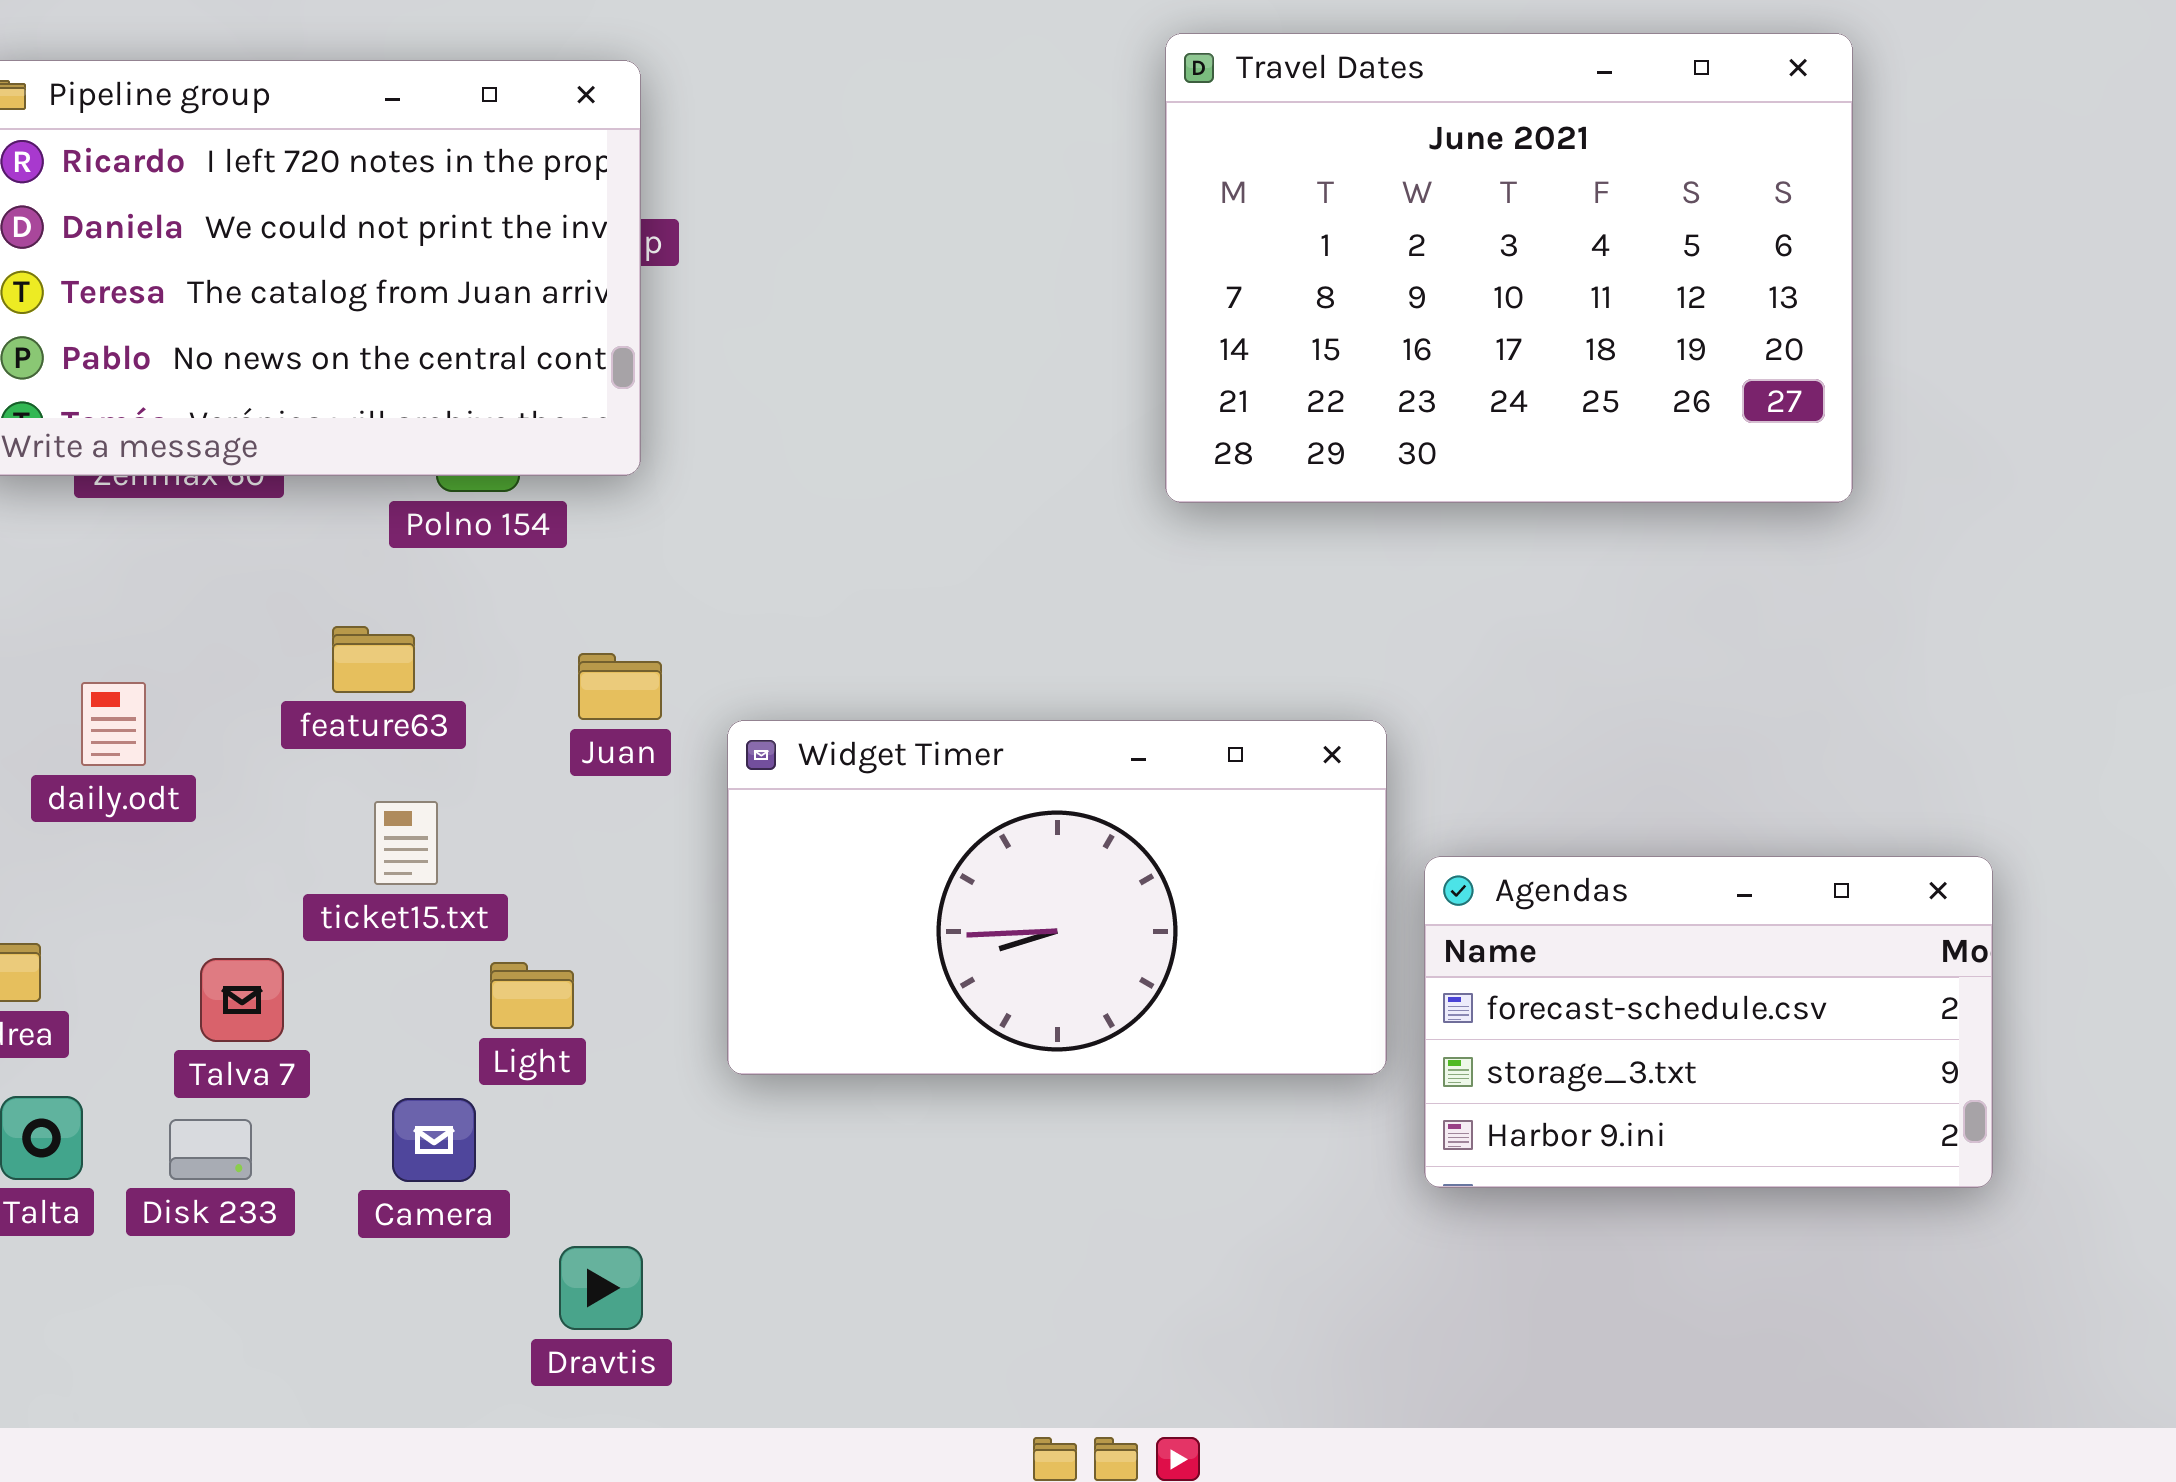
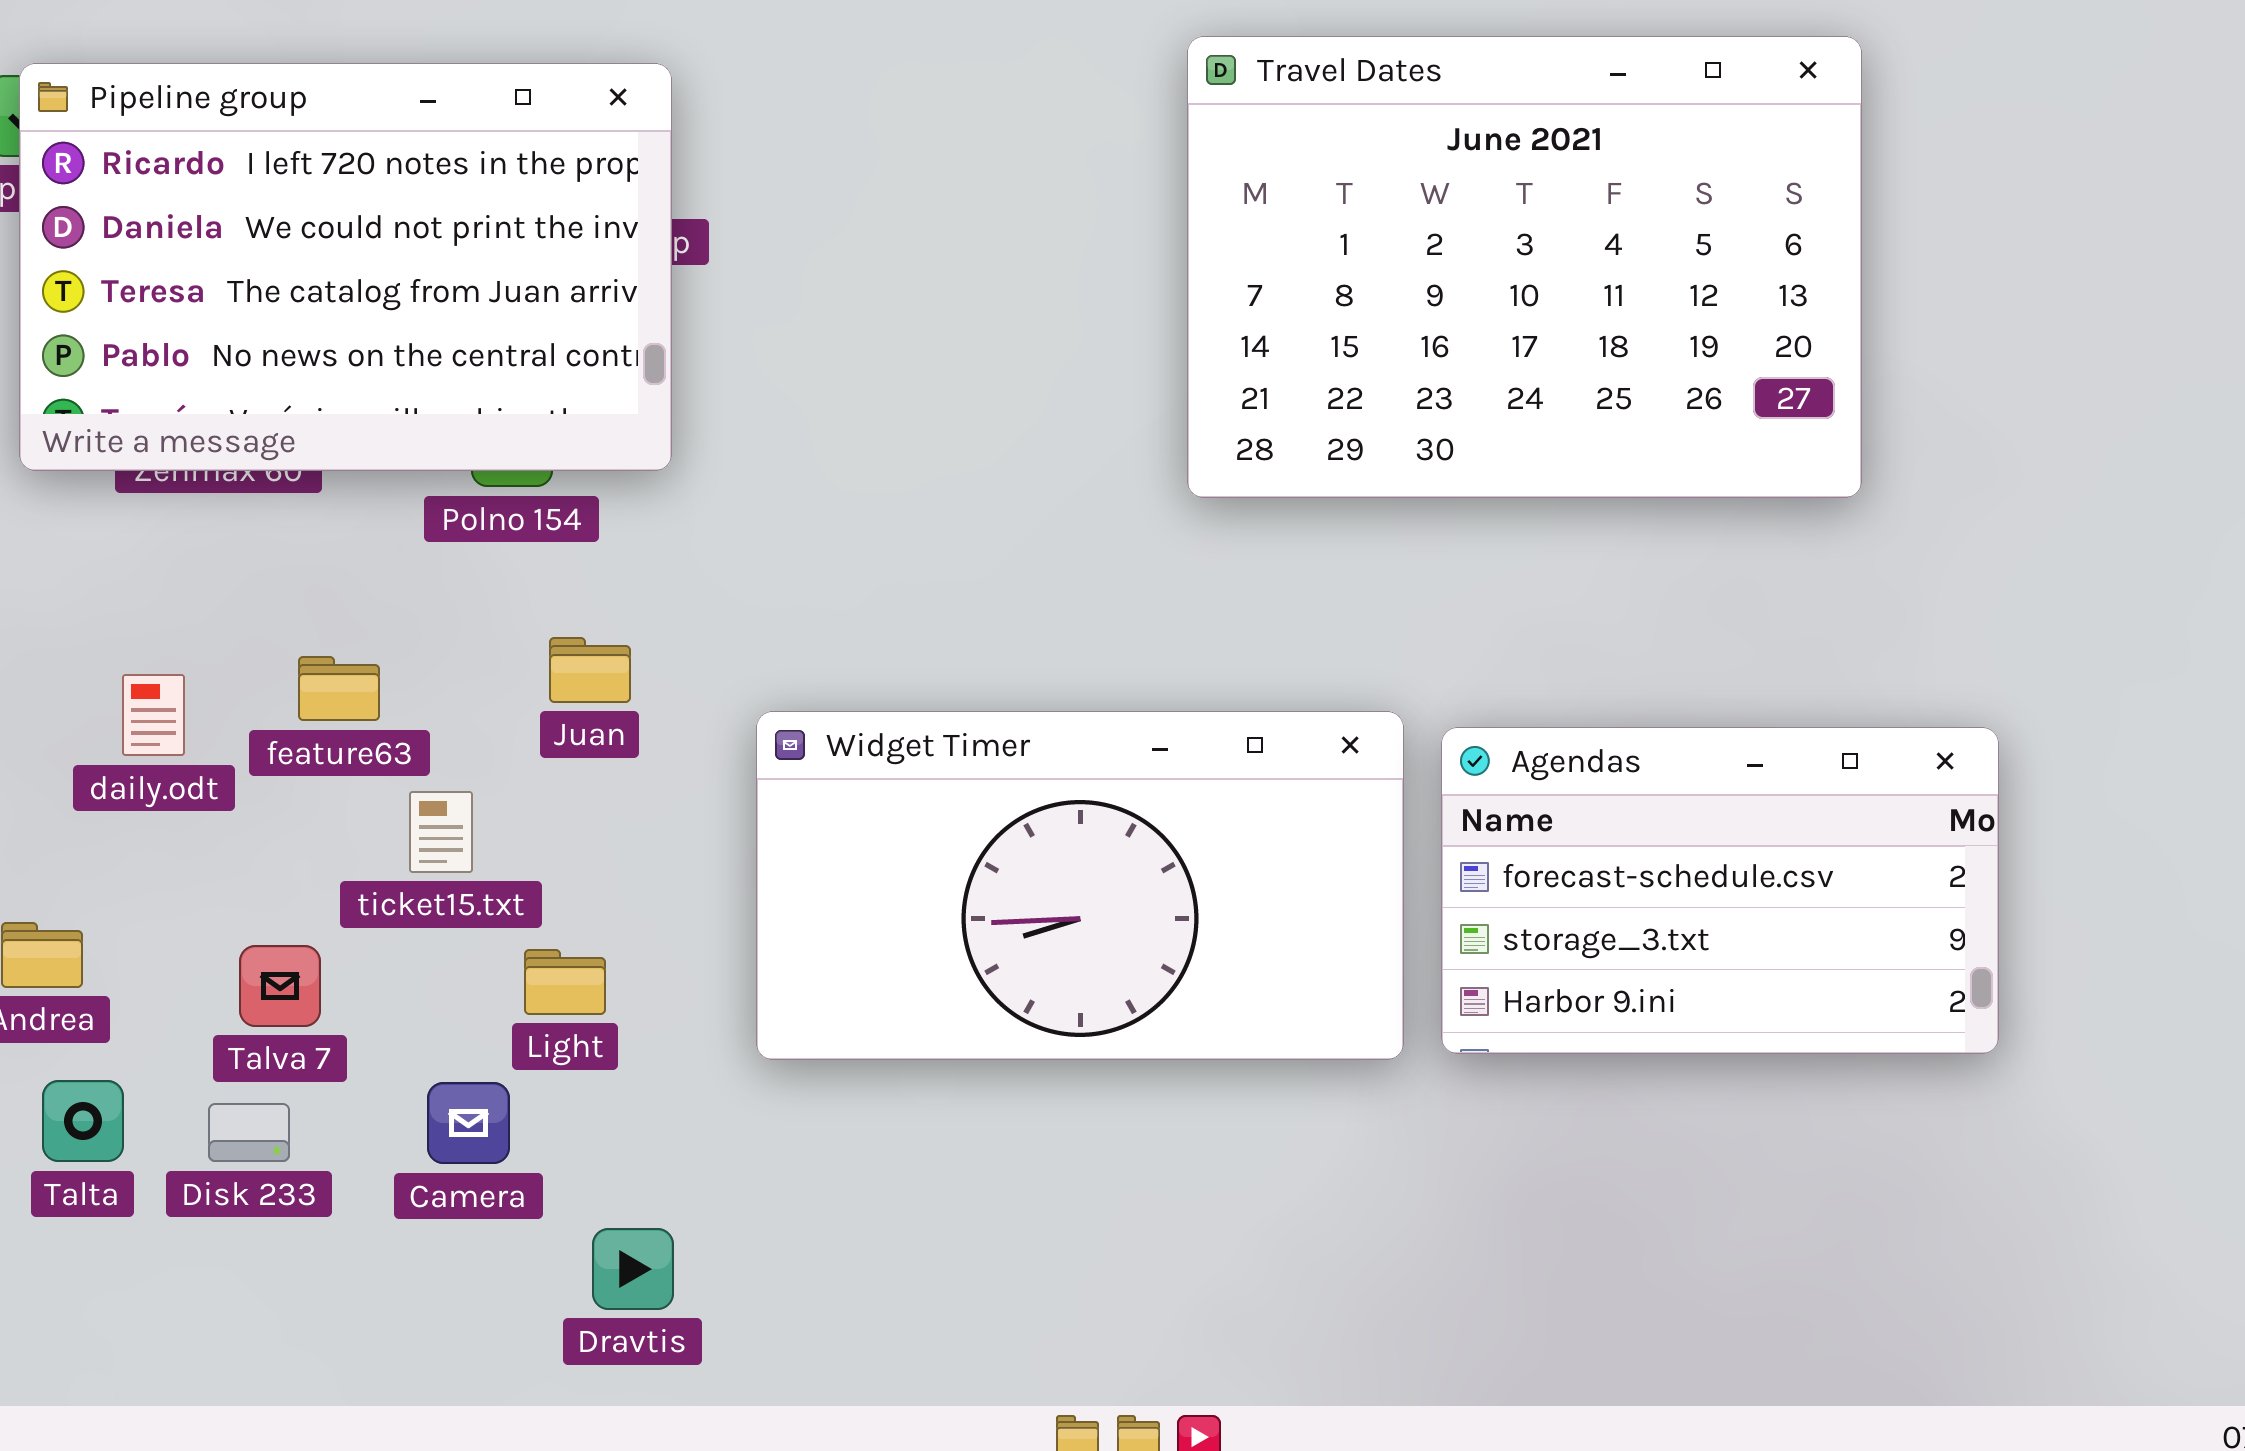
feature63: [332,626,415,693] -> [298,656,380,721], moved
Juan: [578,653,662,720] -> [549,637,631,703], moved
Agendas: [1424,856,1993,1188] -> [1441,727,1999,1054], moved

